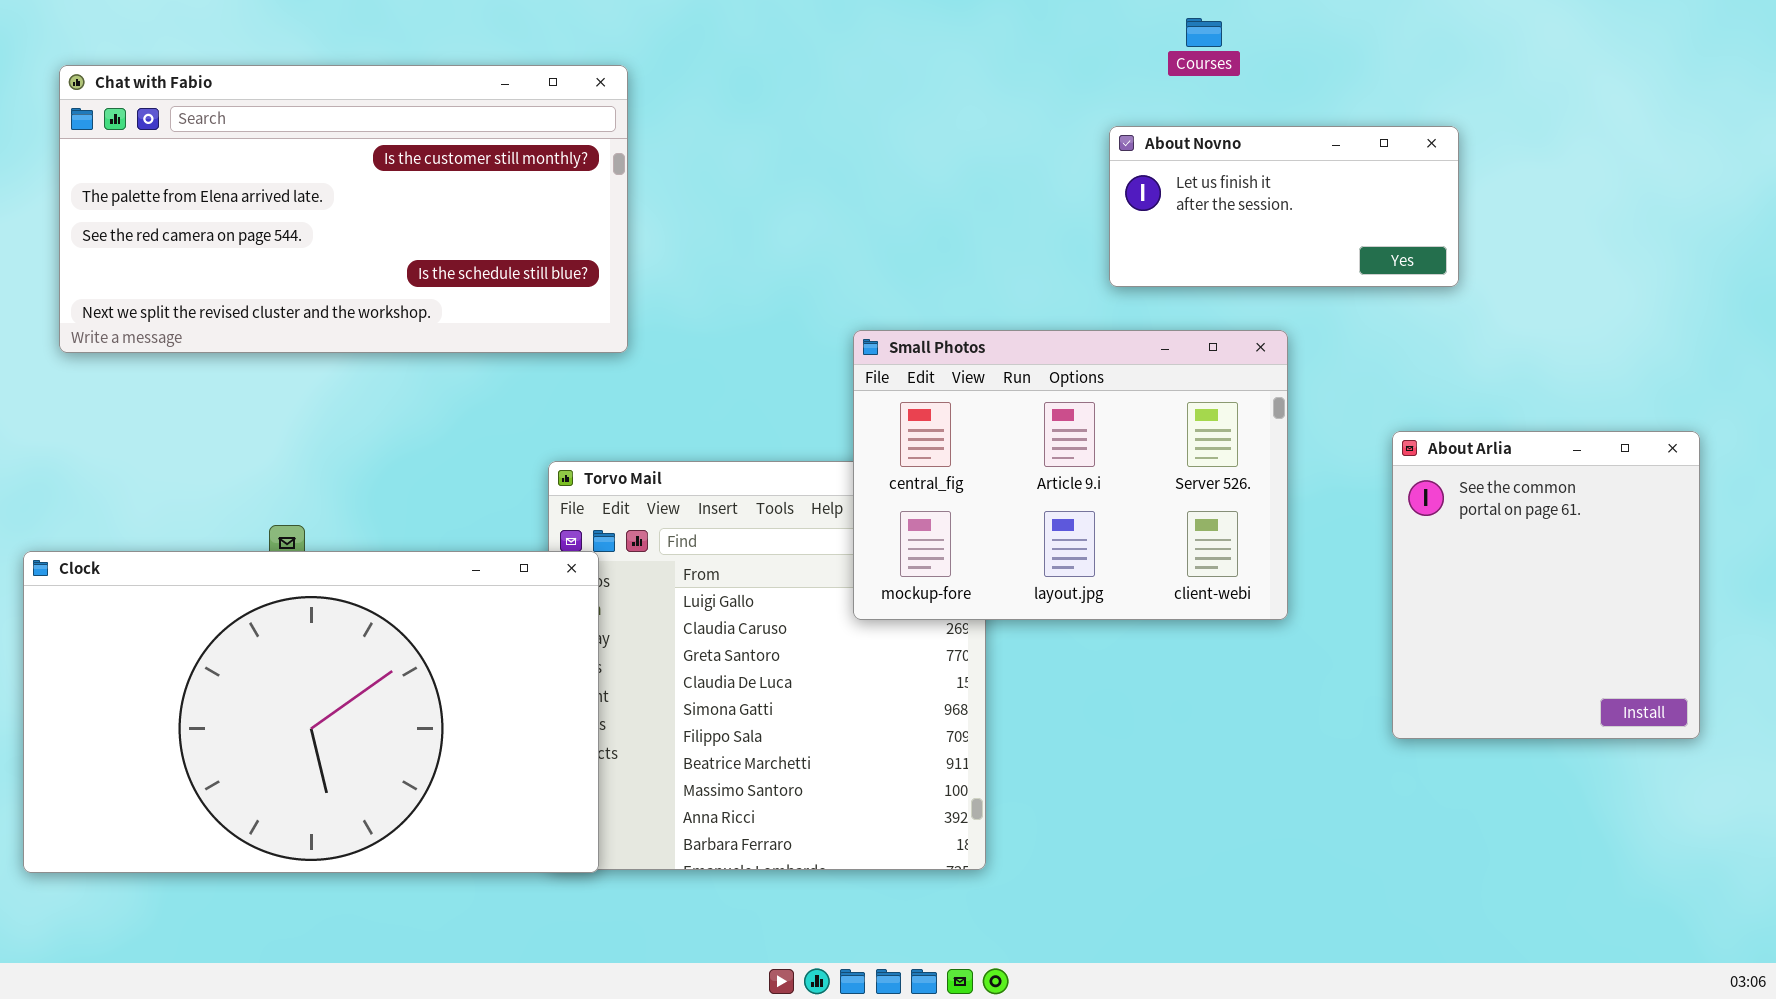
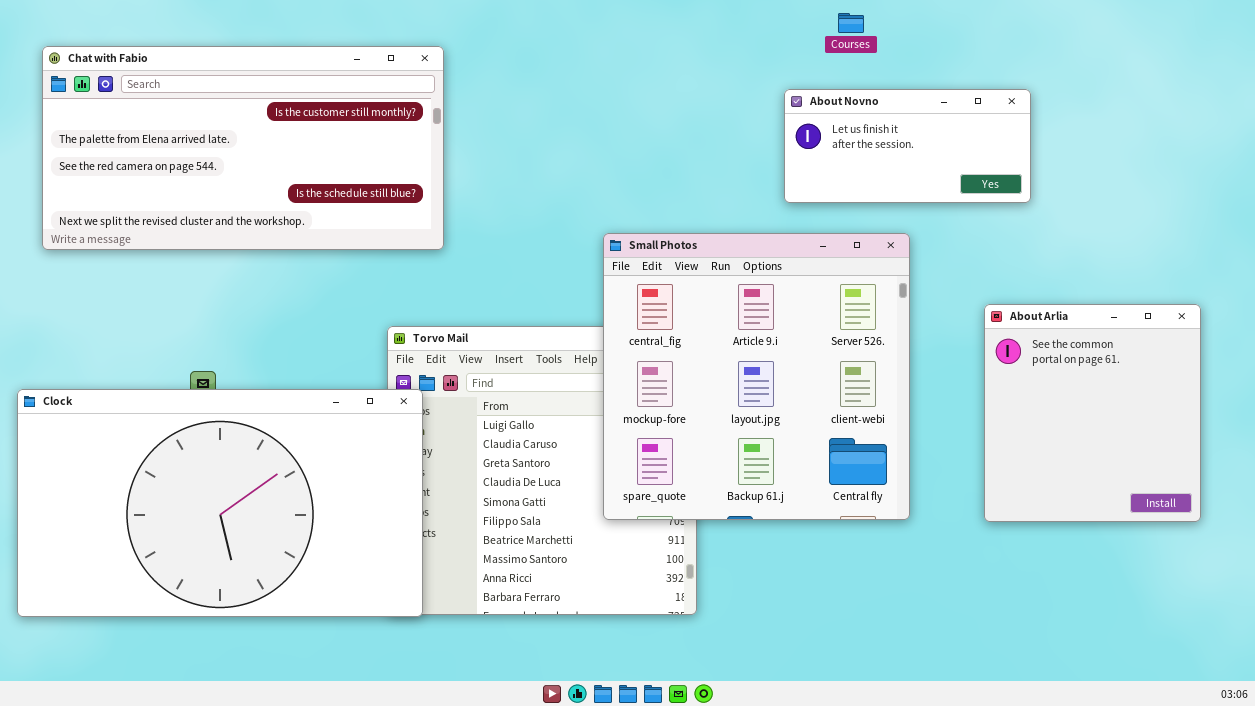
Small Photos: [853,330,1288,620] -> [603,233,910,520], resized

